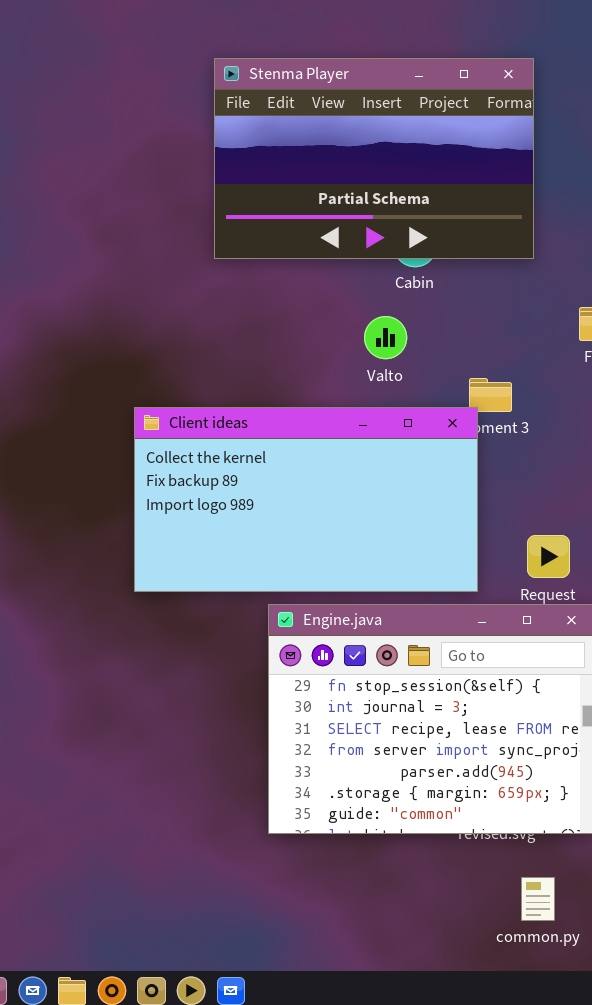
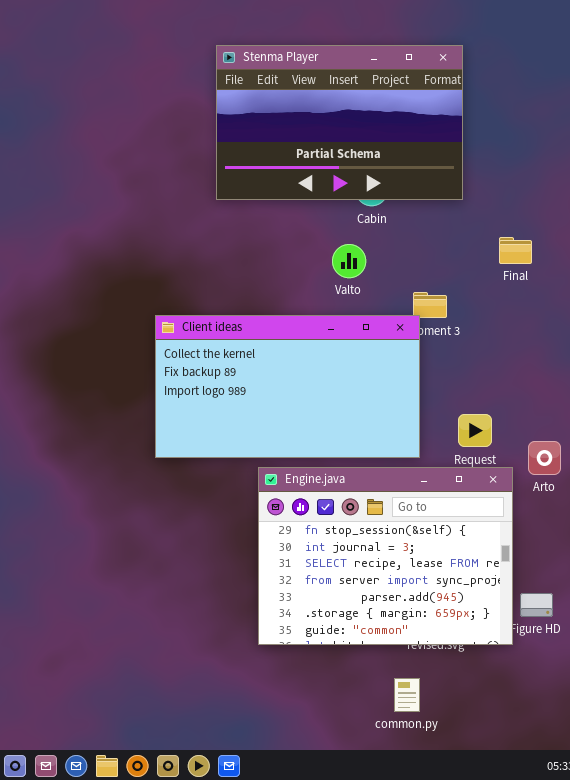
common.py: [521,877,555,921] -> [394,678,420,712], moved

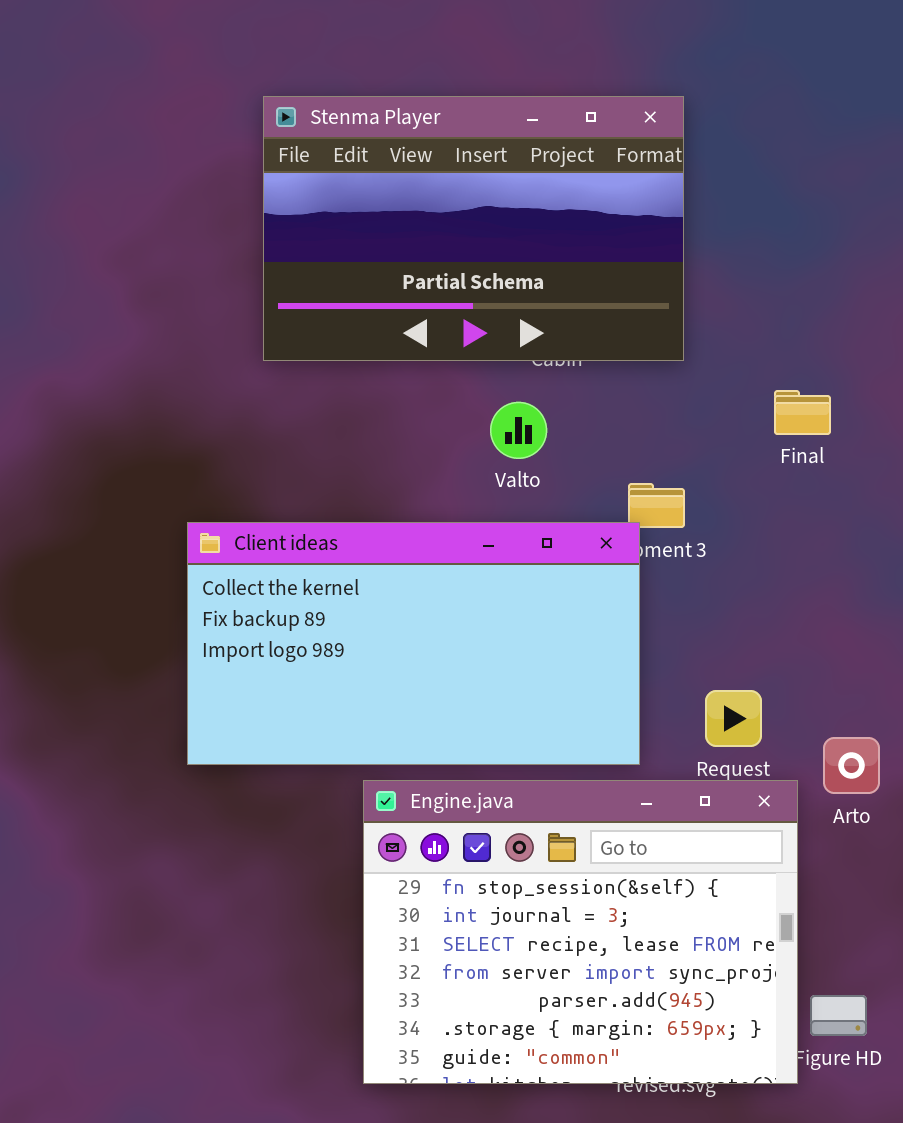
Stenma Player: [216,45,463,200] -> [263,96,684,361], moved

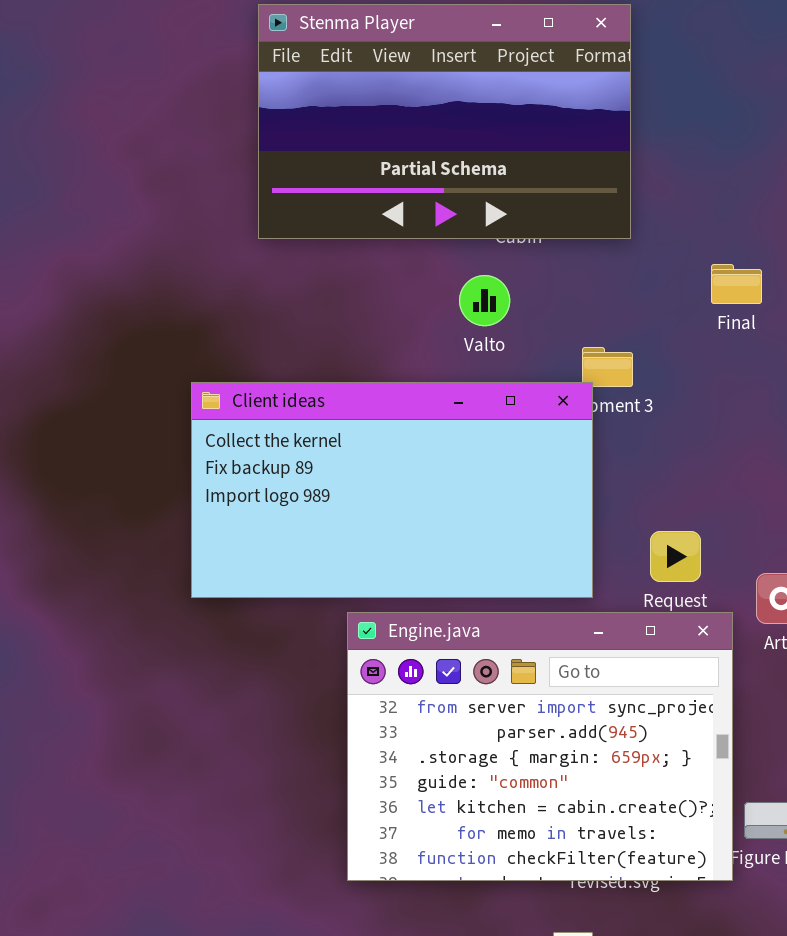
Engine.java: [363,780,798,1084] -> [347,612,733,881], scrolled down 3 rows

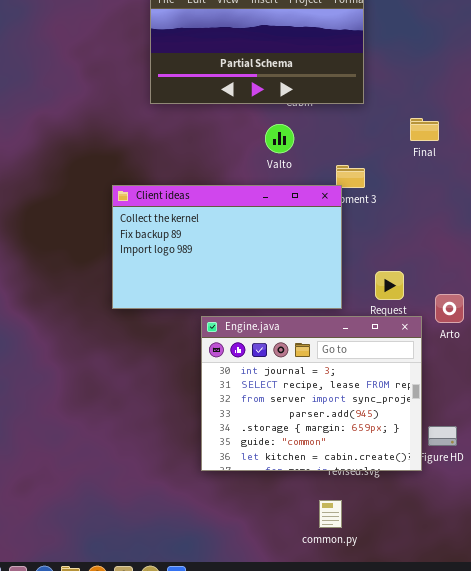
Engine.java: [347,612,733,881] -> [201,316,422,471], scrolled up 2 rows

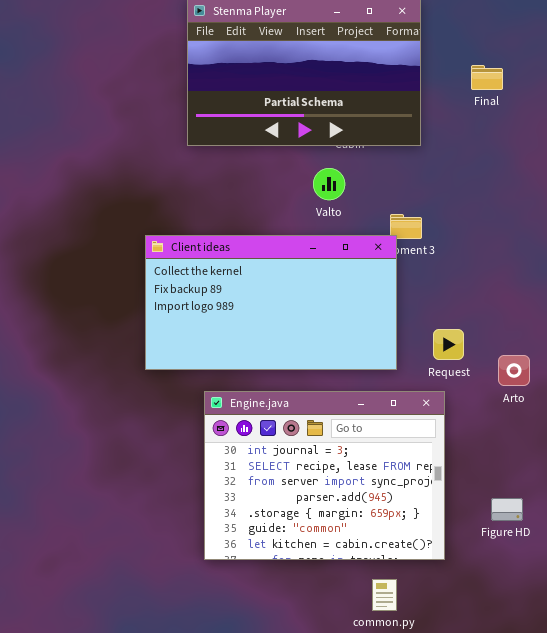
Final: [410,118,439,141] -> [471,65,503,90], moved
Engine.java: [201,316,422,471] -> [204,391,445,560], moved

